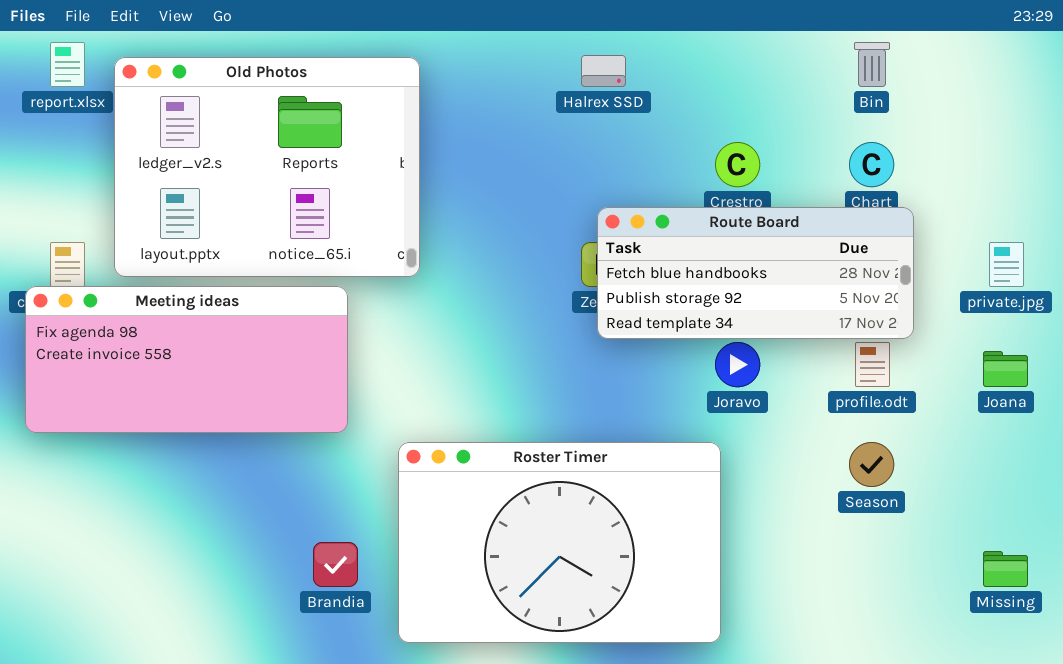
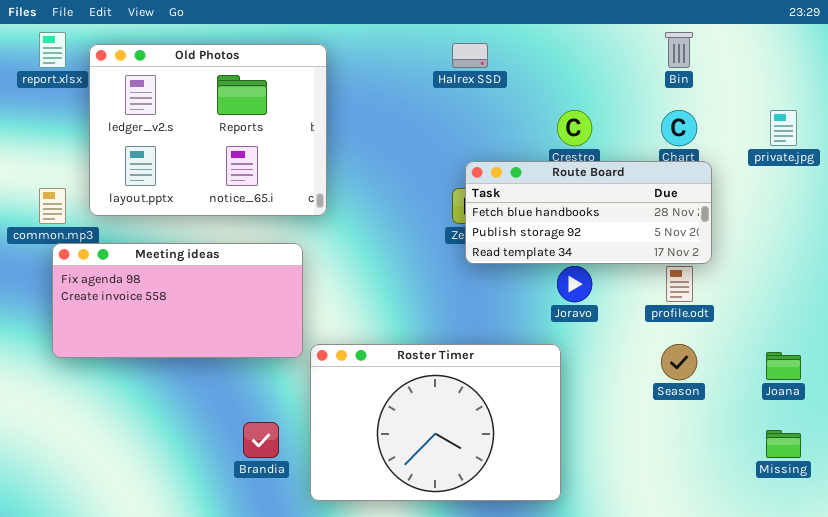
private.jpg: [989,242,1024,287] -> [770,110,797,146], moved
Meeting ideas: [25,286,348,433] -> [52,243,303,358], moved
Joana: [983,351,1028,387] -> [766,352,801,380], moved

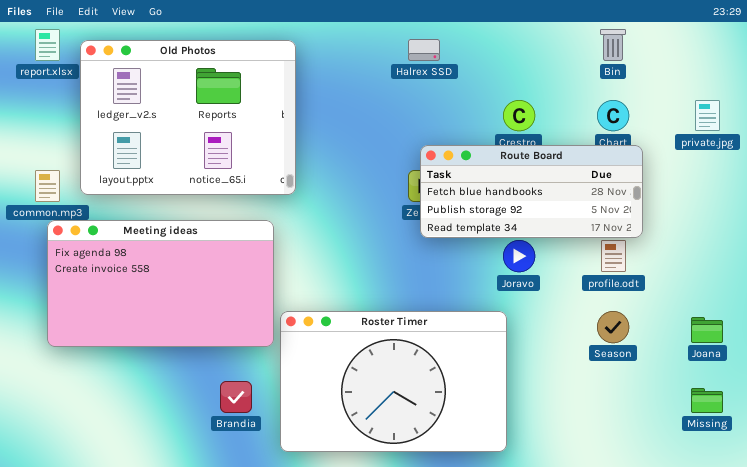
Meeting ideas: [52,243,303,358] -> [47,220,274,347], resized

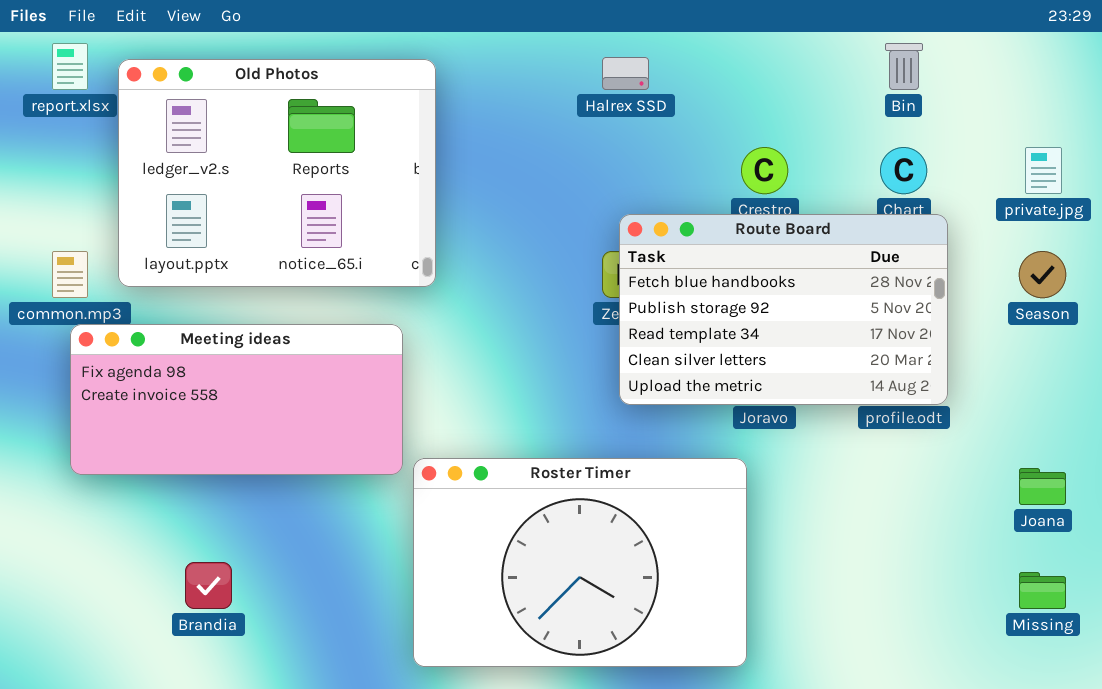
Route Board: [420,145,643,238] -> [619,214,948,405], resized
Meeting ideas: [47,220,274,347] -> [70,324,403,475], resized
Season: [597,311,629,343] -> [1019,251,1066,298], moved
Brandia: [220,381,252,413] -> [185,562,232,609], moved

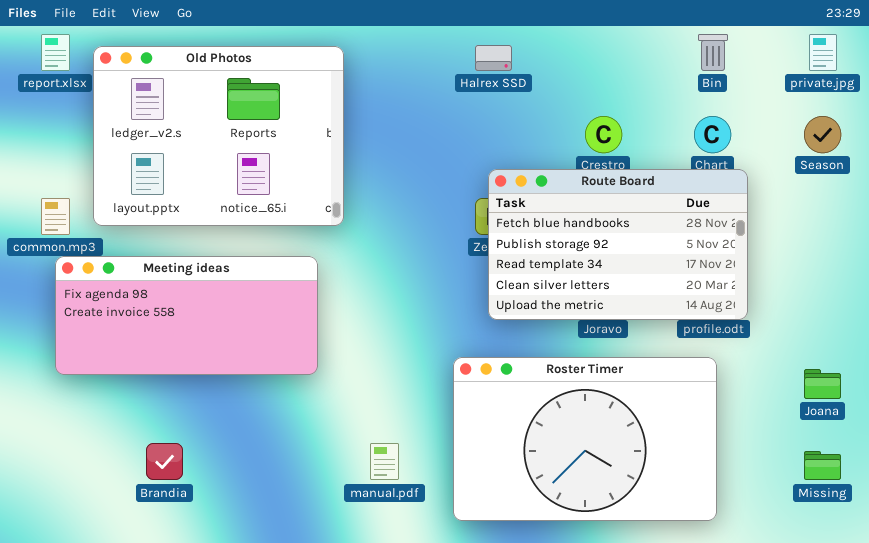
private.jpg: [1025,147,1062,194] -> [809,34,837,71], moved
Season: [1019,251,1066,298] -> [804,116,841,153], moved
Roster Timer: [413,458,747,667] -> [453,357,717,521], moved

